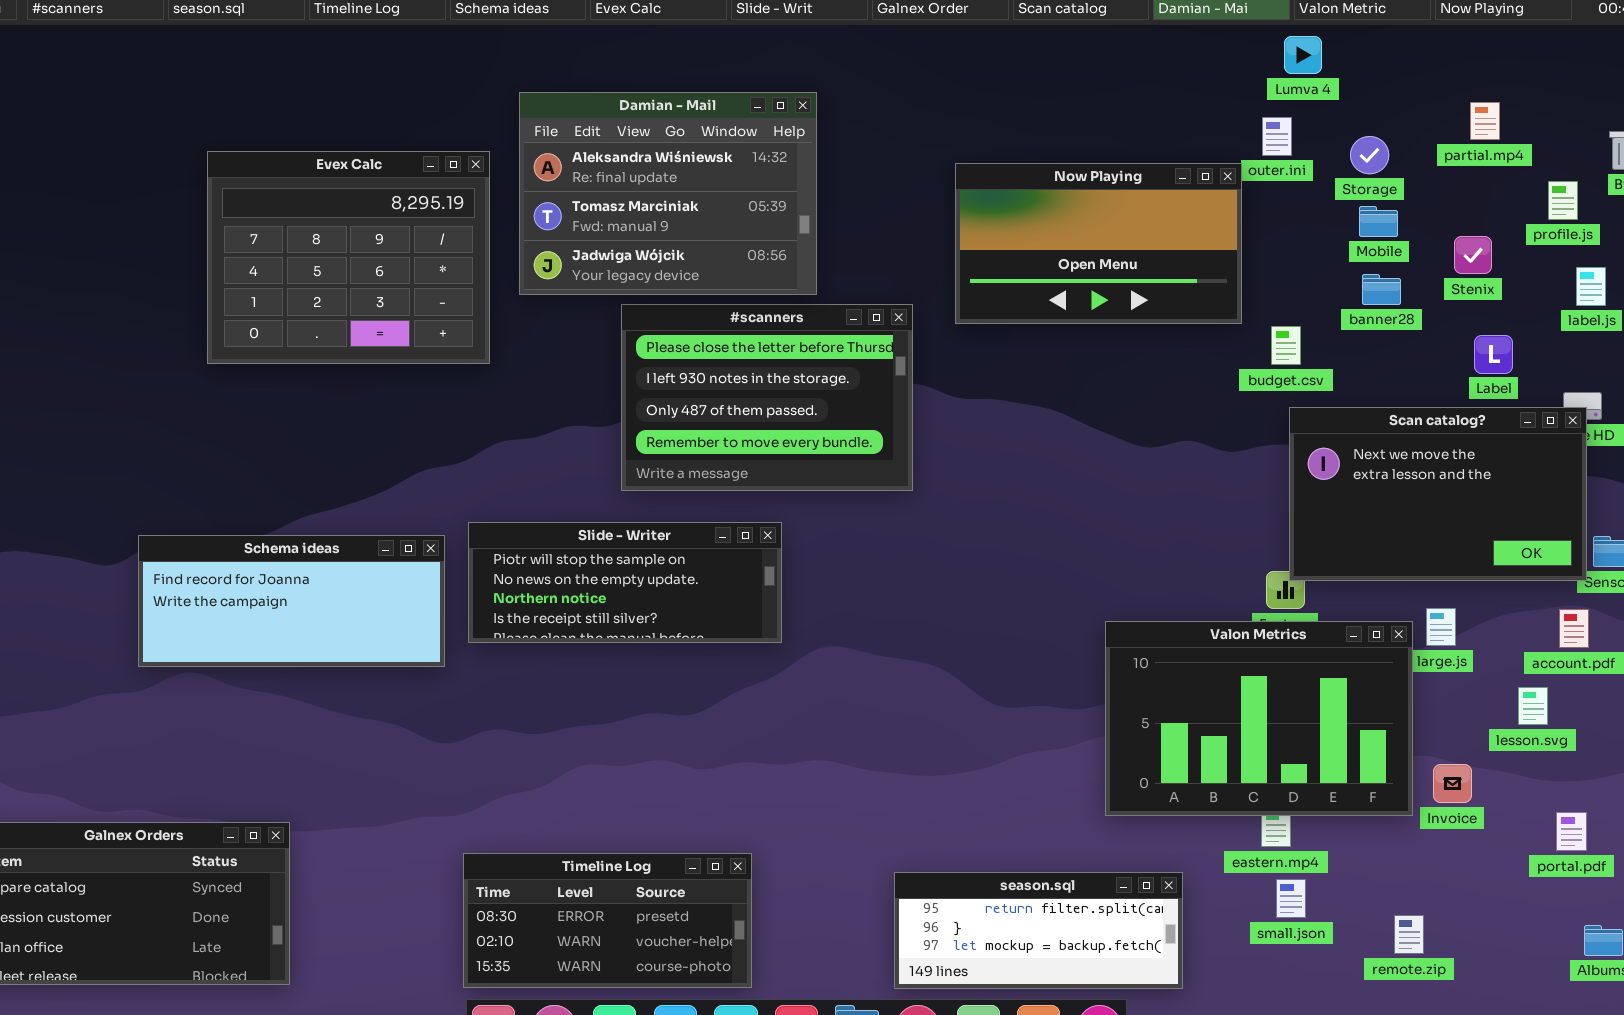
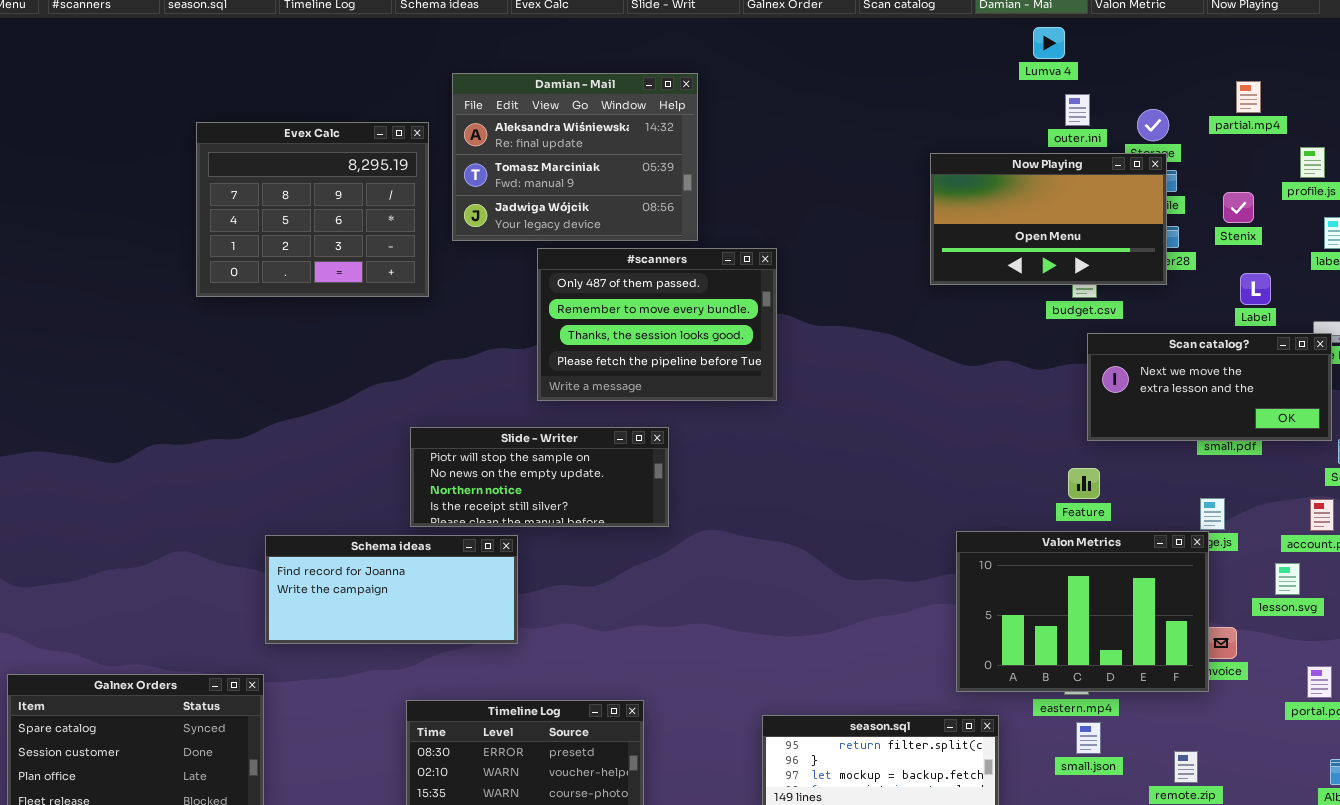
Lumva 4: [1284,36,1322,74] -> [1033,27,1065,59], moved
Now Playing: [955,163,1242,324] -> [930,153,1167,285], moved
#scanners: [621,304,913,491] -> [537,248,777,401], scrolled down 2 rows
Scan catalog?: [1289,407,1587,581] -> [1087,333,1332,441], resized
Schema ideas: [138,535,445,667] -> [265,535,518,644], moved
Valon Metrics: [1105,621,1413,816] -> [956,531,1209,692], moved

